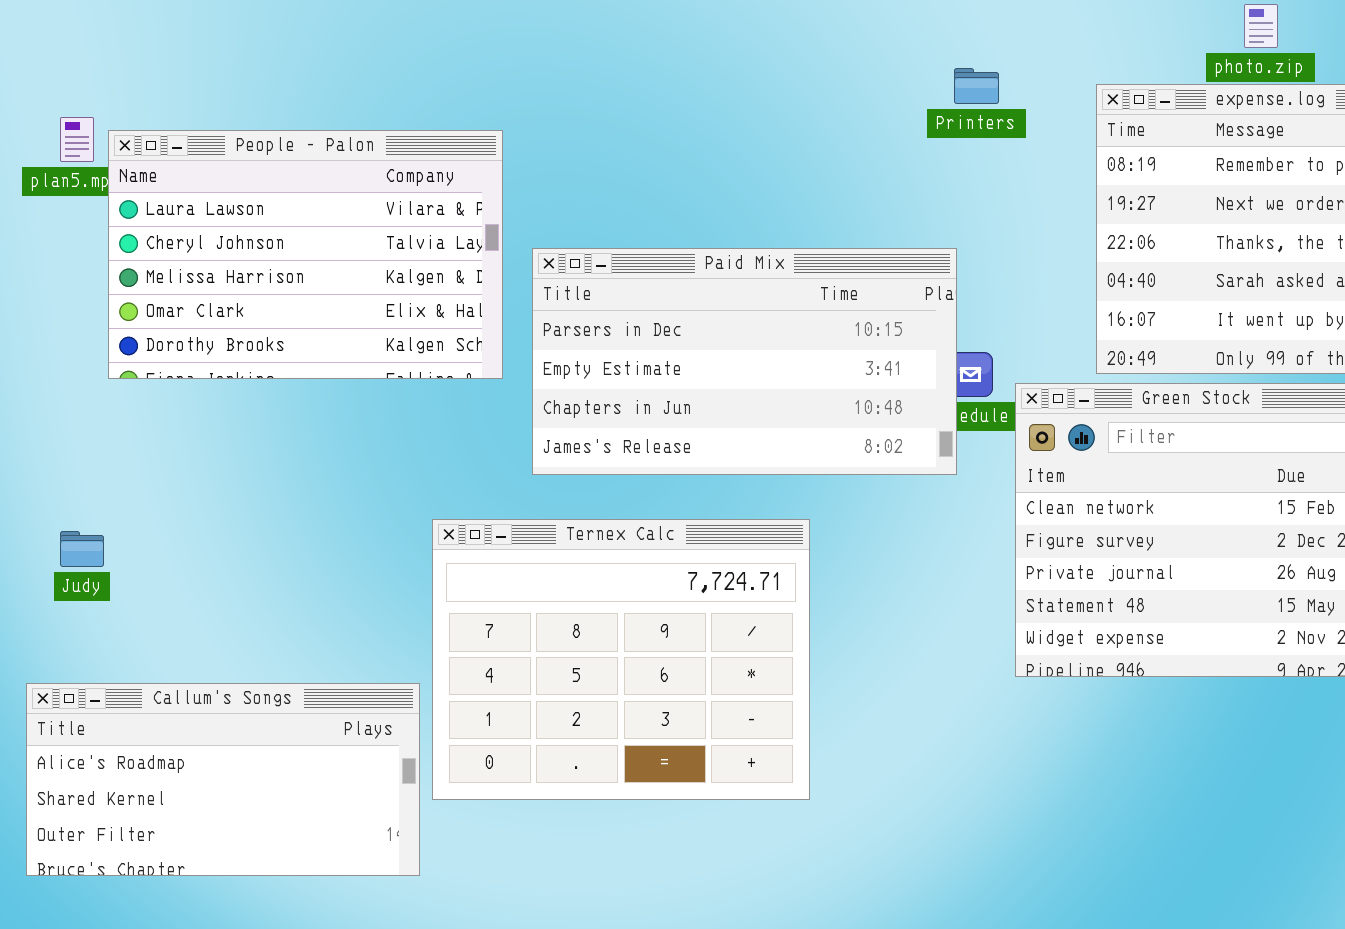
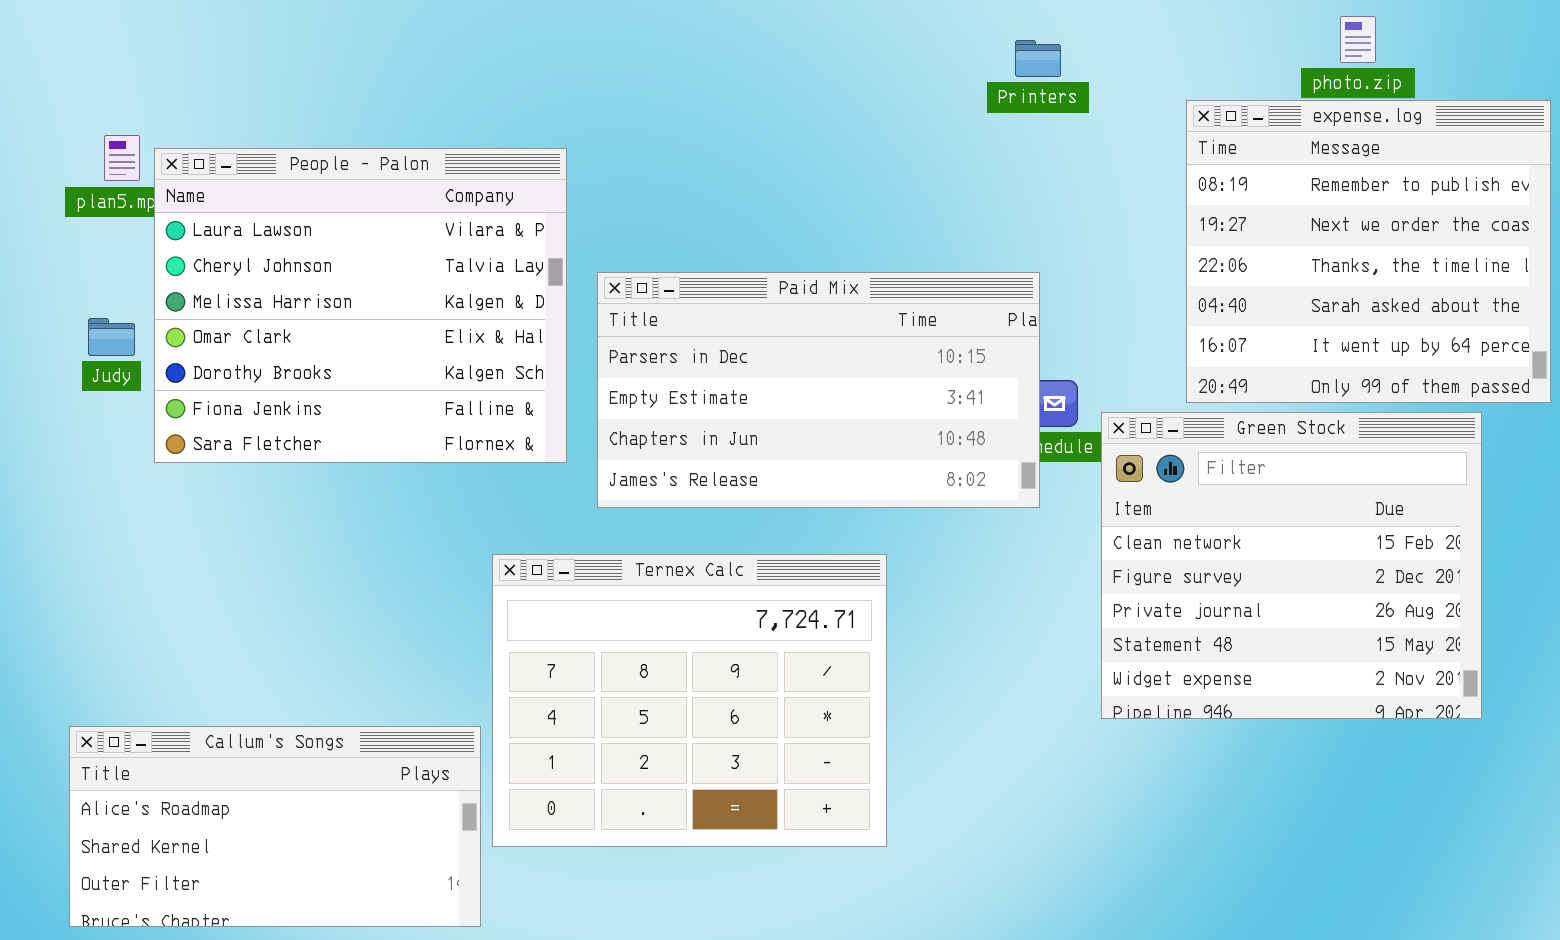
Printers: [954,68,999,104] -> [1015,40,1061,77], moved
People - Palon: [108,130,503,379] -> [154,148,567,463], resized
Judy: [60,531,104,567] -> [88,318,135,356], moved

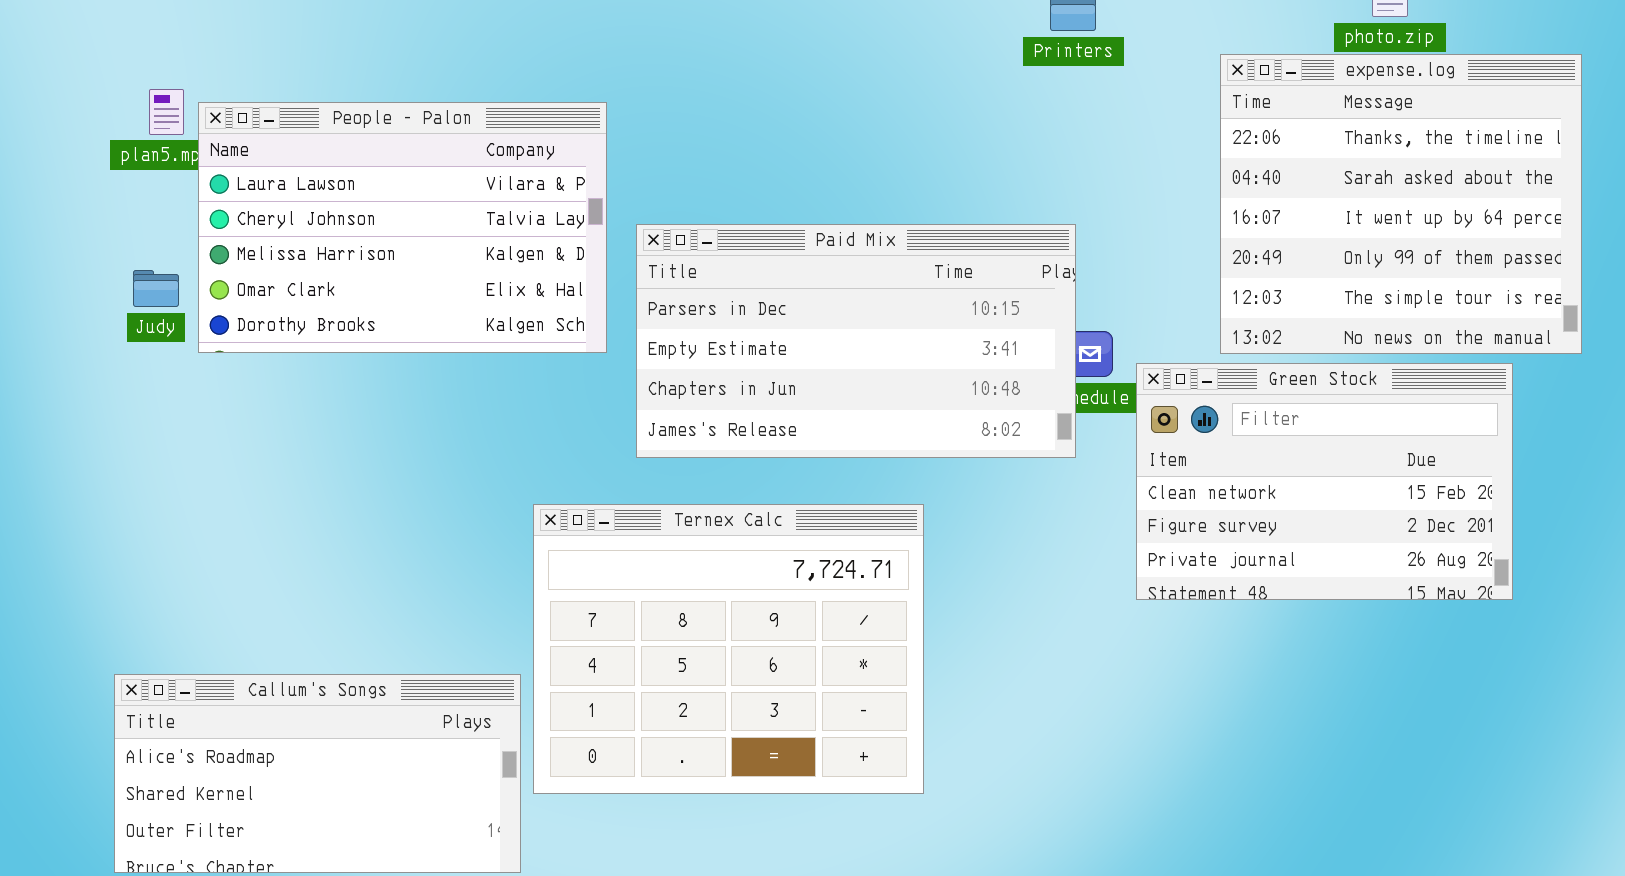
expense.log: [1186,100,1551,403] -> [1220,54,1582,354], scrolled down 2 rows
People - Palon: [154,148,567,463] -> [198,102,607,353], resized
Green Stock: [1101,412,1482,719] -> [1136,363,1513,600], resized

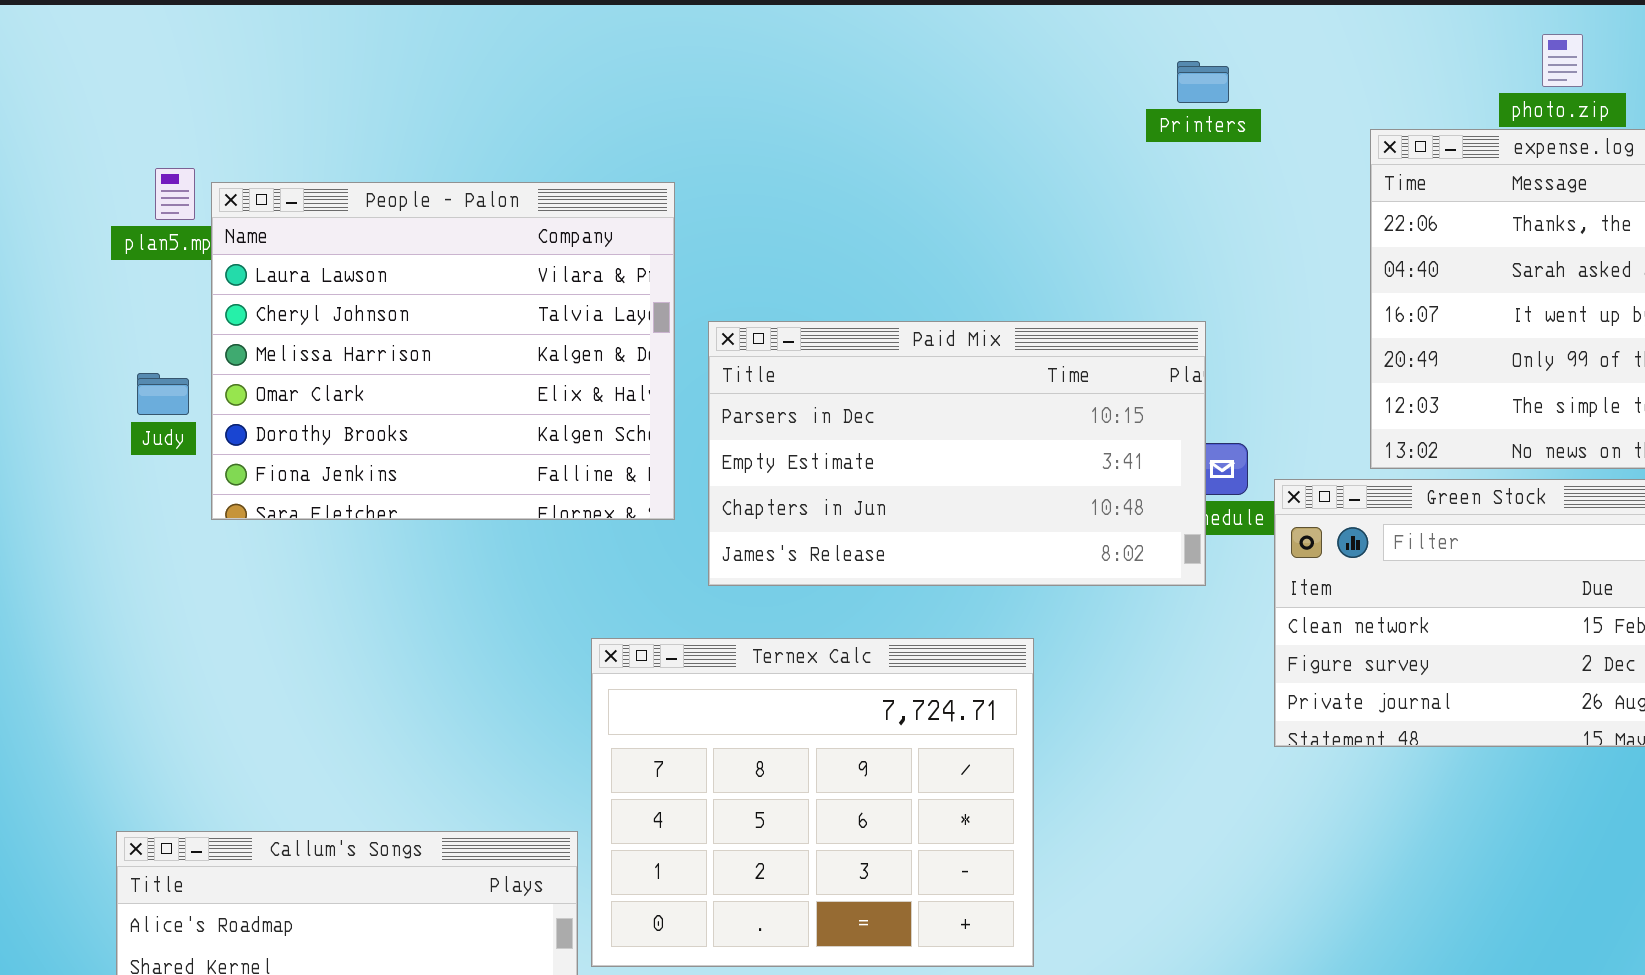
People - Palon: [198,102,607,353] -> [211,182,675,520], resized

